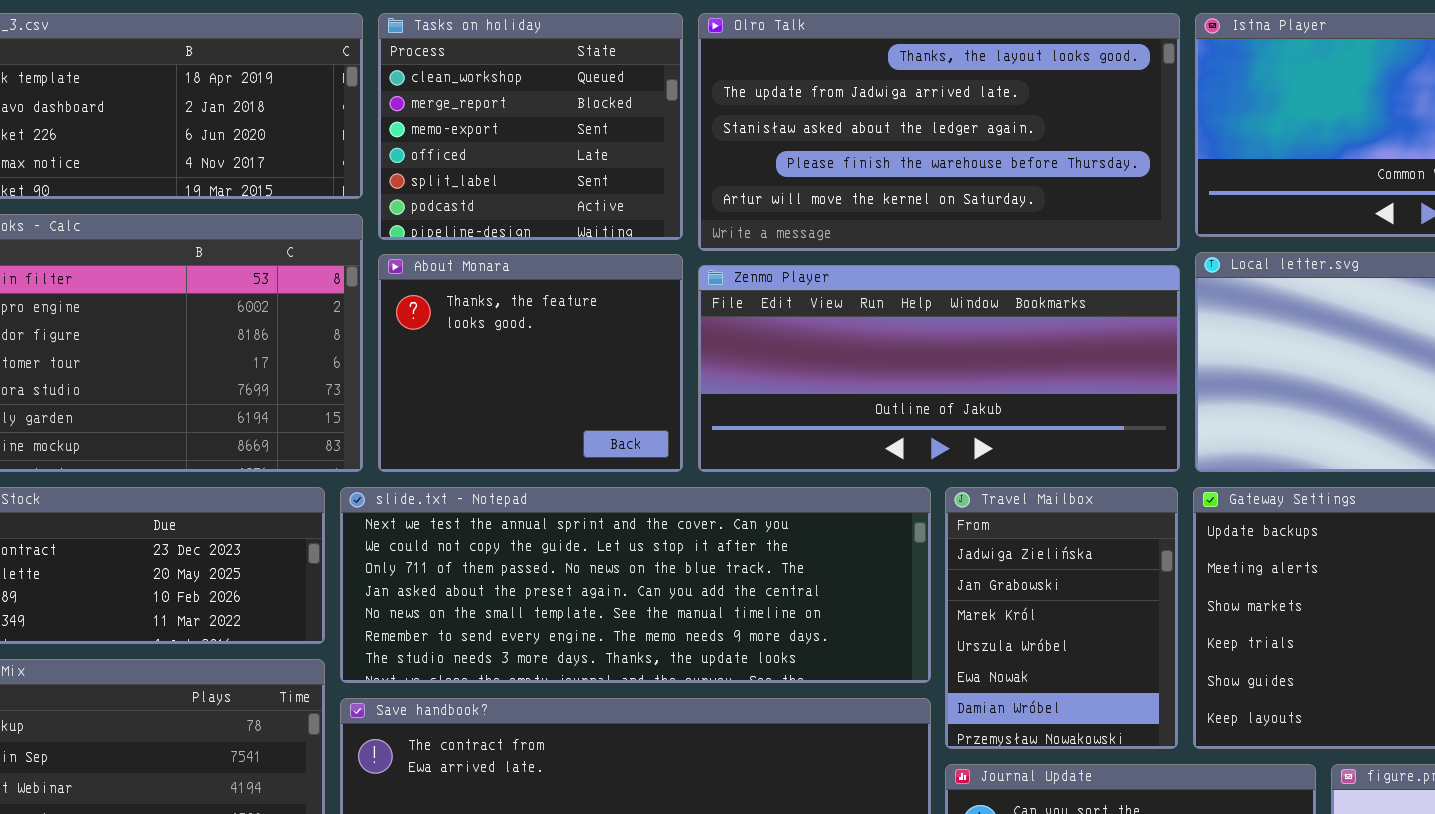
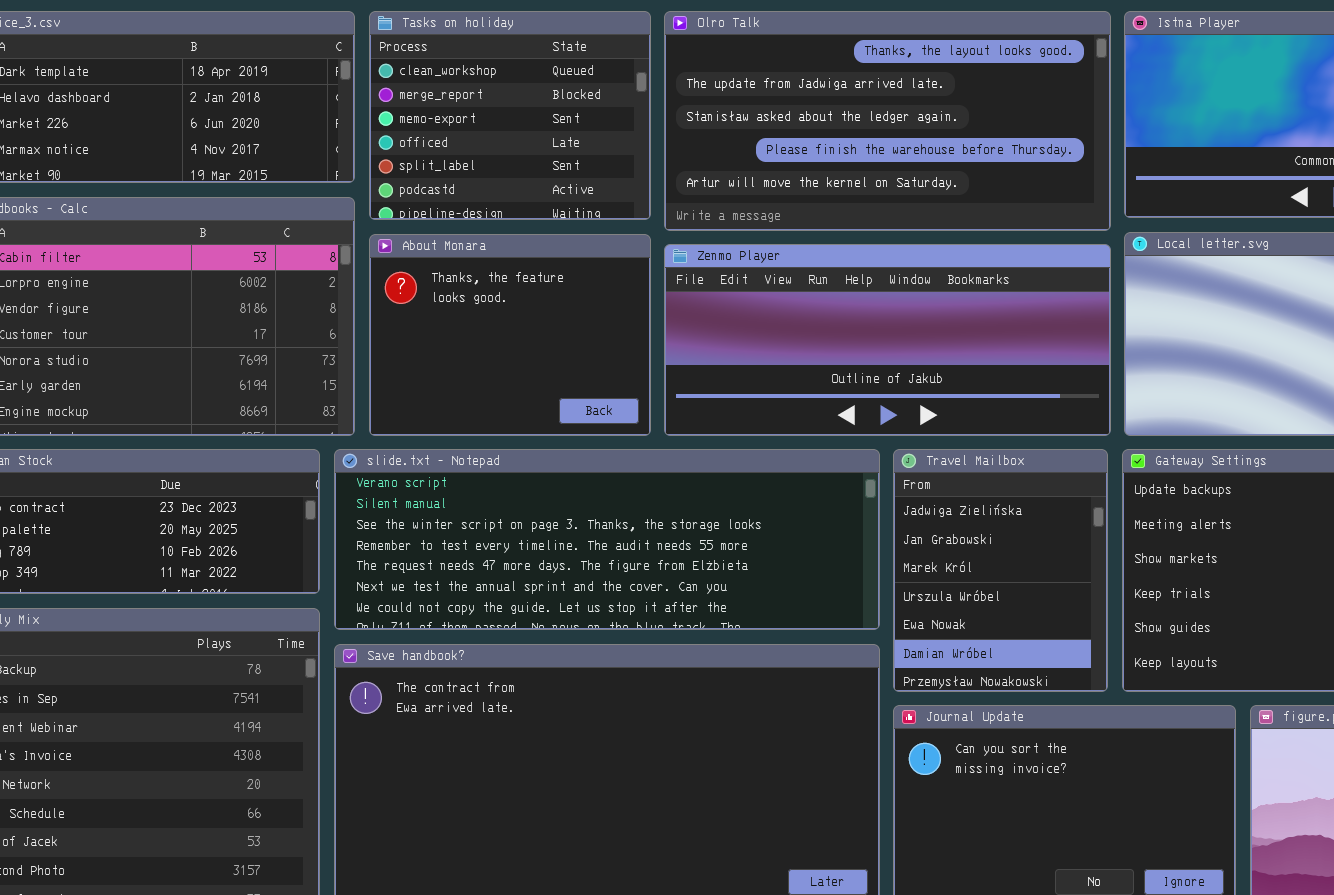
slide.txt - Notepad: [340,487,931,683] -> [334,449,880,630], scrolled up 5 rows

